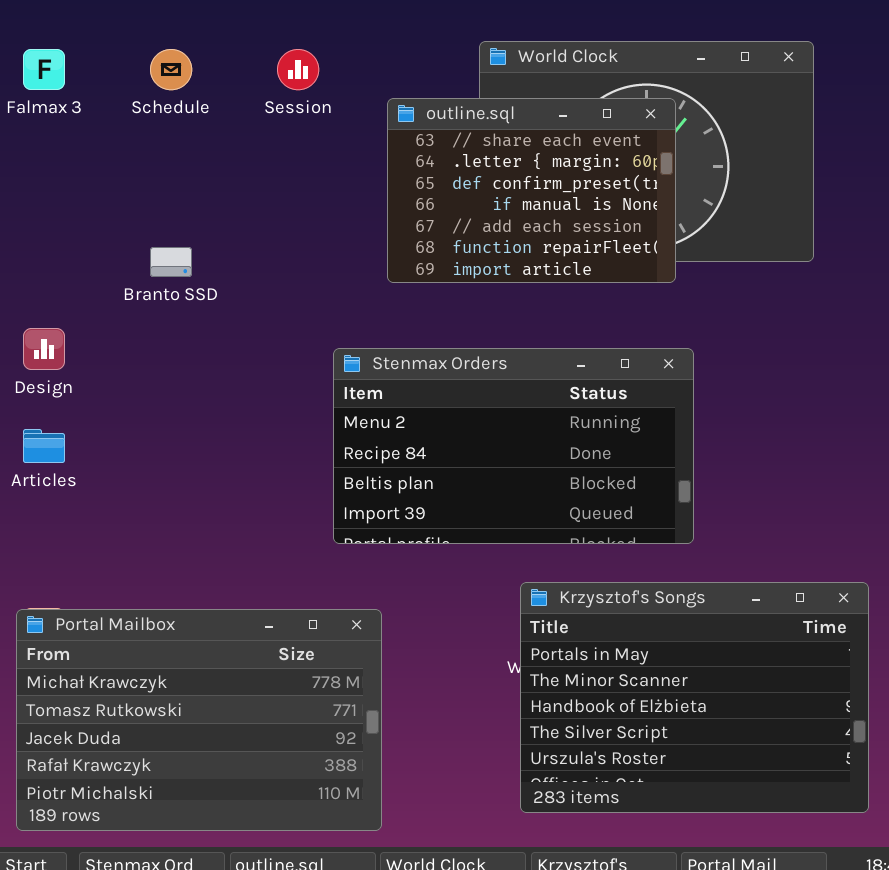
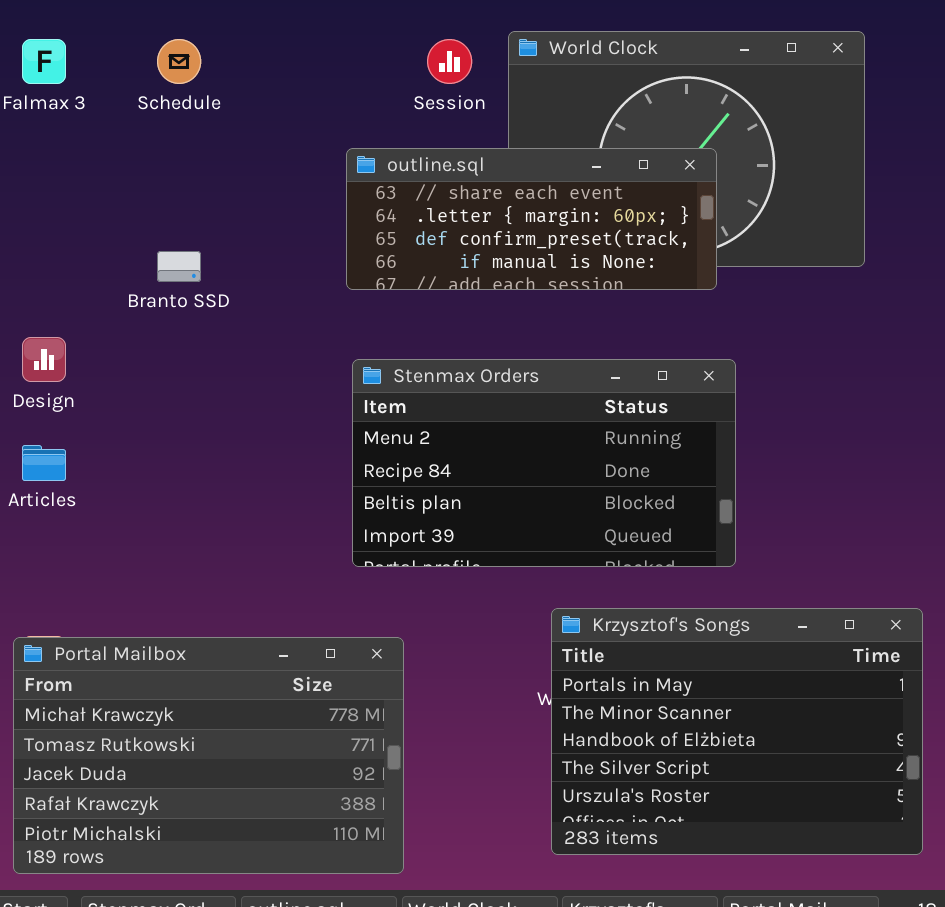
Session: [277,49,319,90] -> [427,39,472,84], moved
outline.sql: [387,98,676,283] -> [346,148,717,290], resized

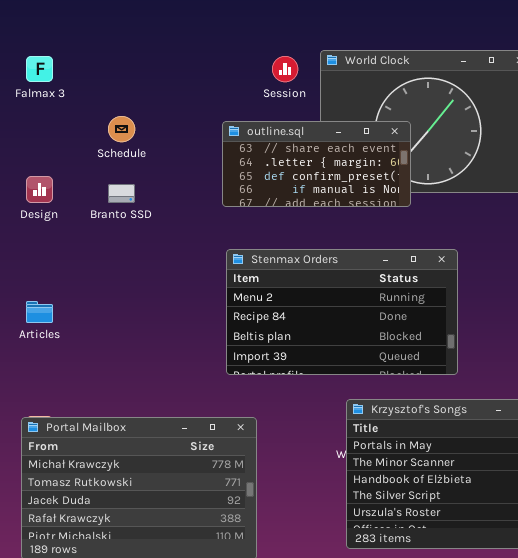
Schedule: [157,39,201,84] -> [108,116,135,142], moved
outline.sql: [346,148,717,290] -> [222,121,411,207], resized
Design: [22,337,66,382] -> [26,176,53,203], moved

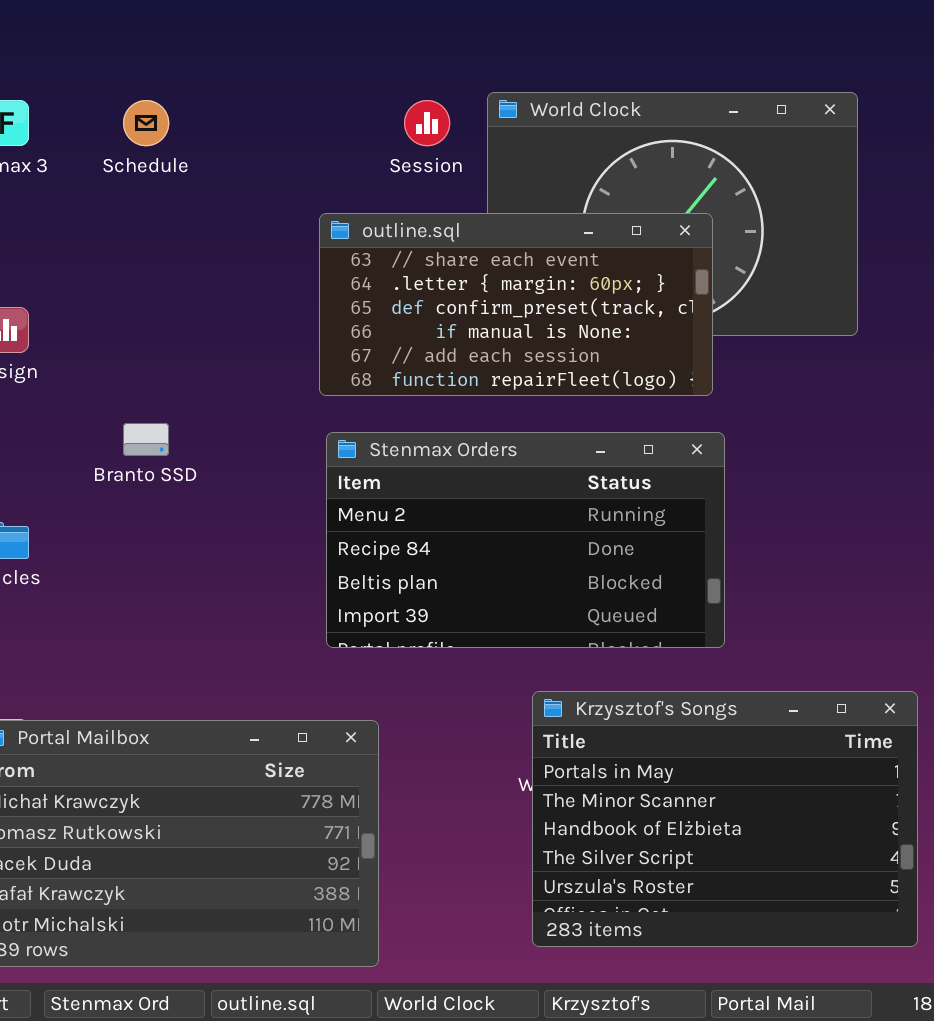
Schedule: [108,116,135,142] -> [123,100,169,146], moved
outline.sql: [222,121,411,207] -> [319,213,713,396], resized
Branto SSD: [108,184,135,203] -> [123,423,169,456], moved

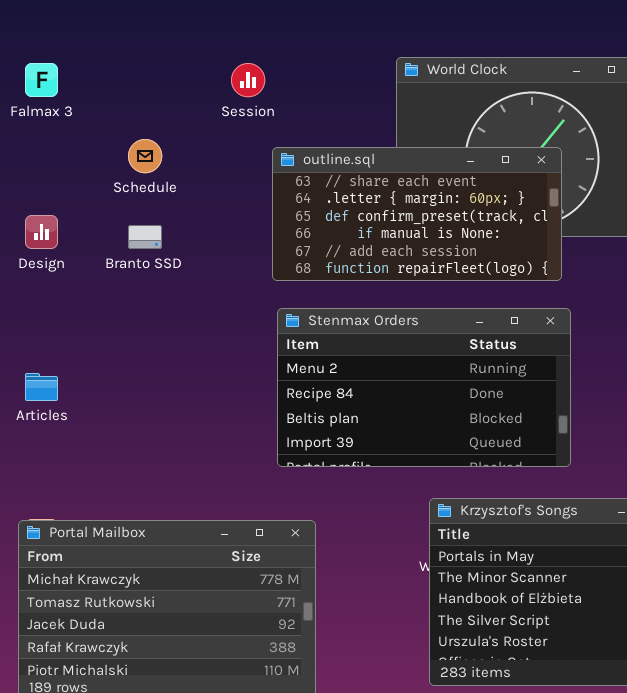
Schedule: [123,100,169,146] -> [128,139,162,173], moved
Session: [404,100,450,146] -> [231,63,265,97], moved
Branto SSD: [123,423,169,456] -> [128,225,162,249], moved

